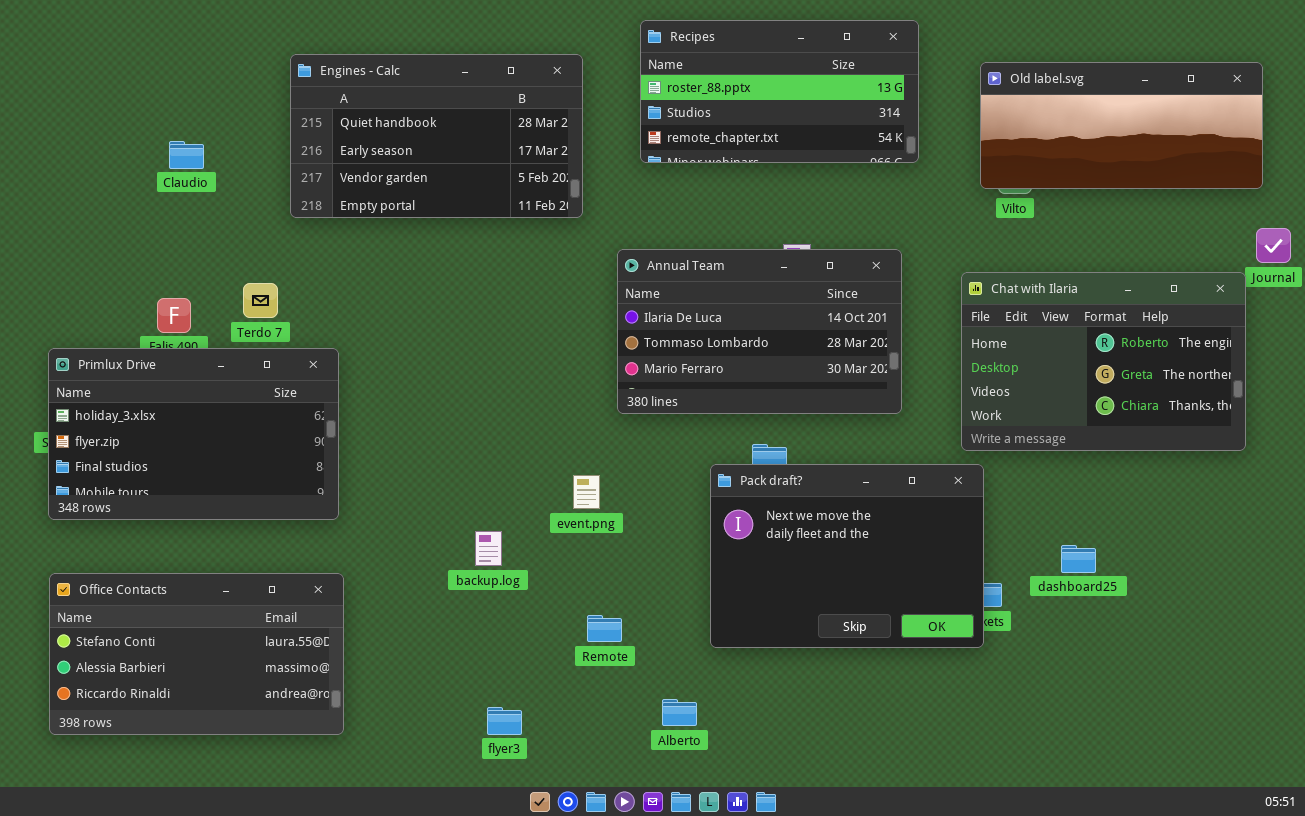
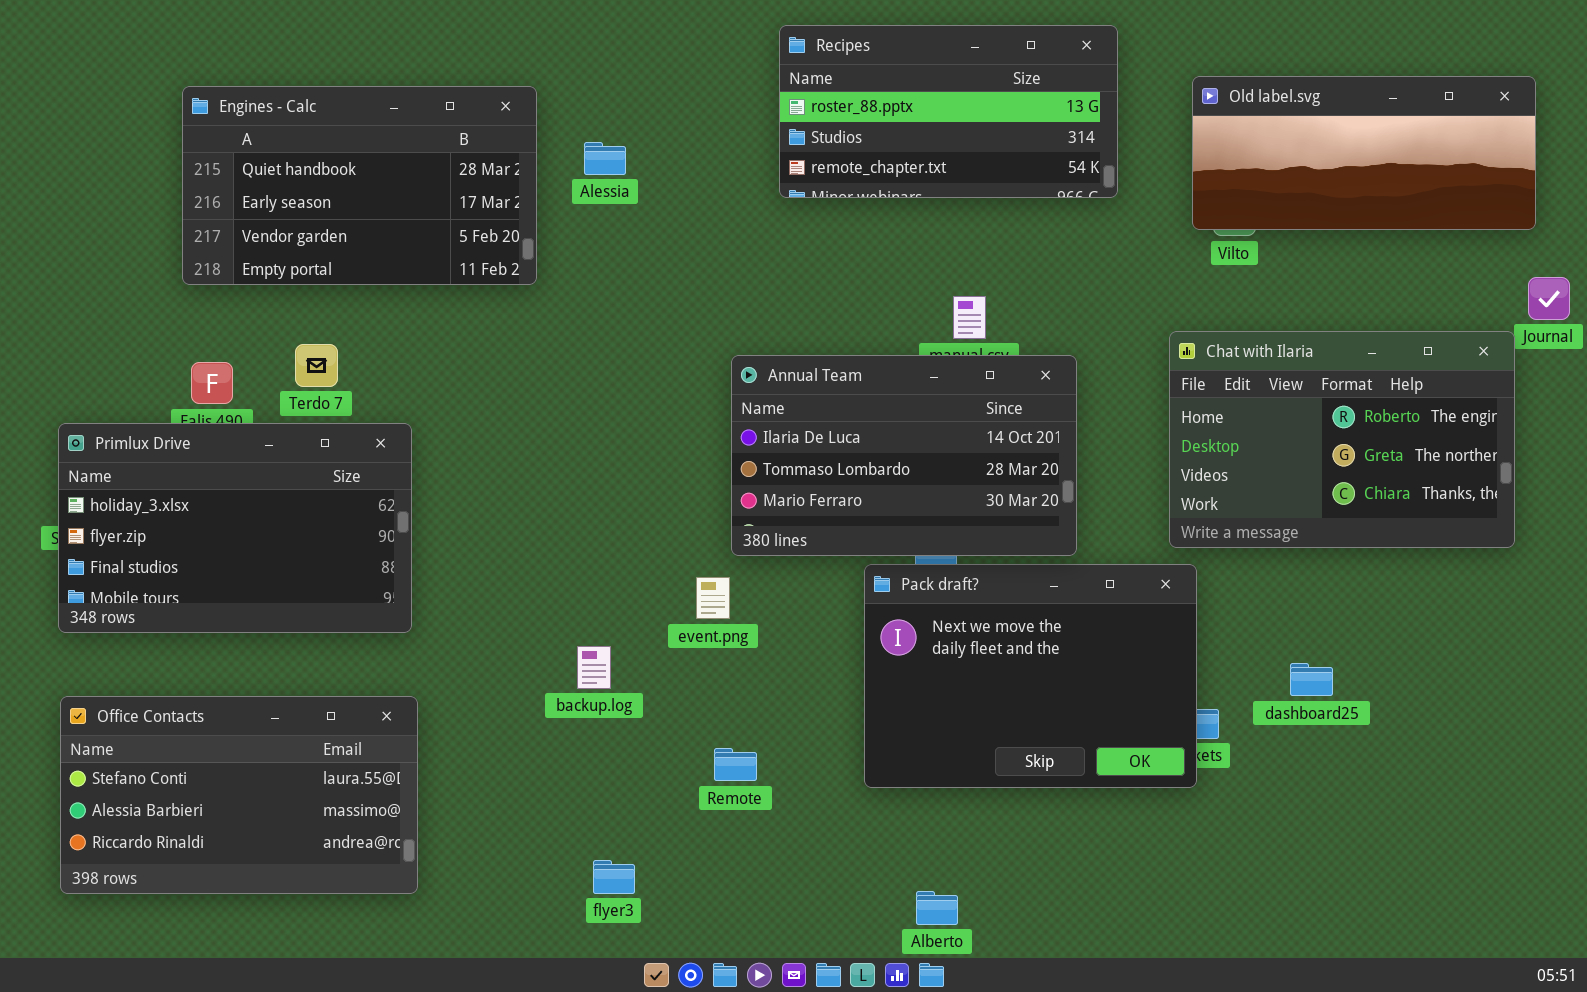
Engines - Calc: [290,54,583,218] -> [182,86,537,285], moved
Annual Team: [617,249,902,414] -> [731,355,1077,556], moved
Alberto: [662,699,697,726] -> [916,891,958,925], moved

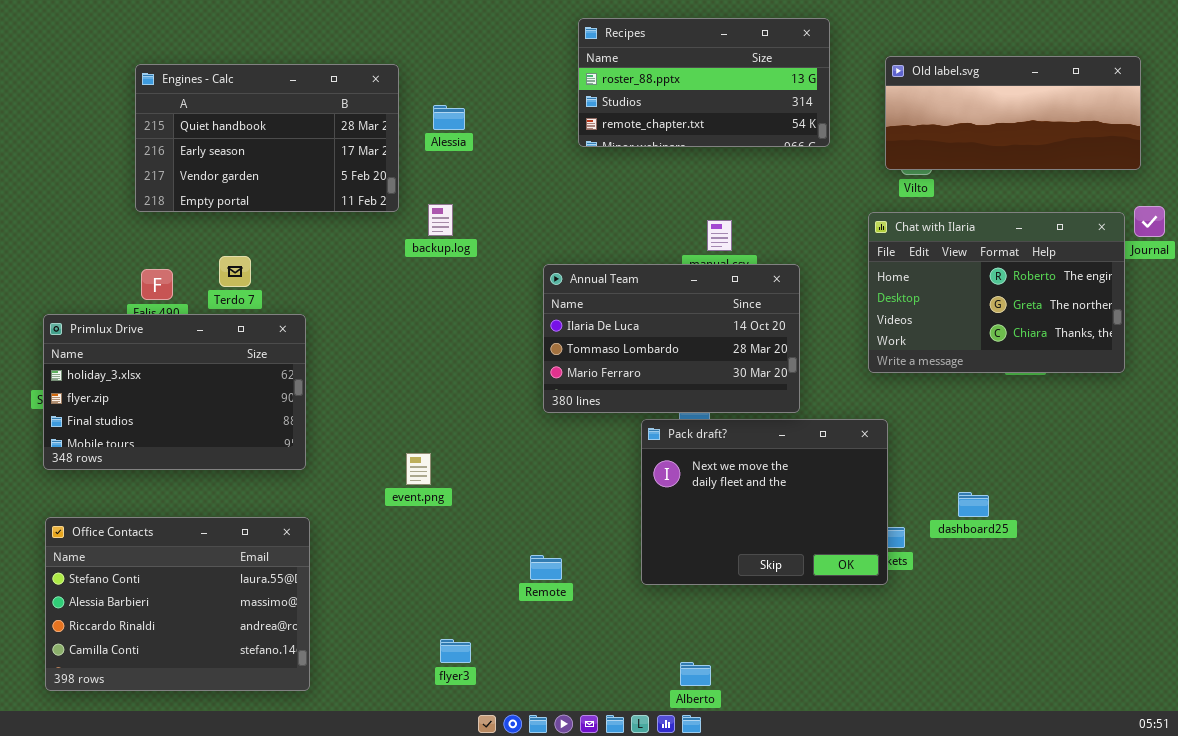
Chat with Ilaria: [1169,331,1515,548] -> [868,212,1125,373], moved
event.png: [696,577,730,619] -> [406,453,431,485], moved
backup.log: [577,646,611,689] -> [428,204,453,236], moved
Office Contacts: [60,696,418,894] -> [45,517,310,691], resized

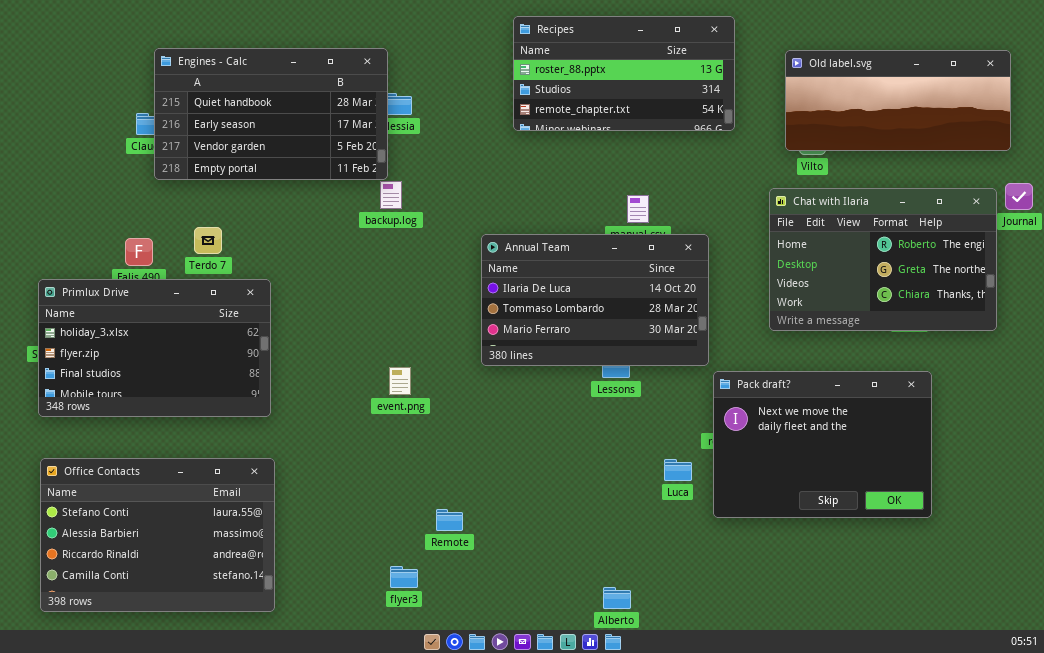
Engines - Calc: [135,64,399,212] -> [154,48,388,180], moved
Pack draft?: [641,419,888,585] -> [713,371,932,518], moved
event.png: [406,453,431,485] -> [389,367,411,395], moved
Remote: [530,555,562,580] -> [436,509,463,531], moved

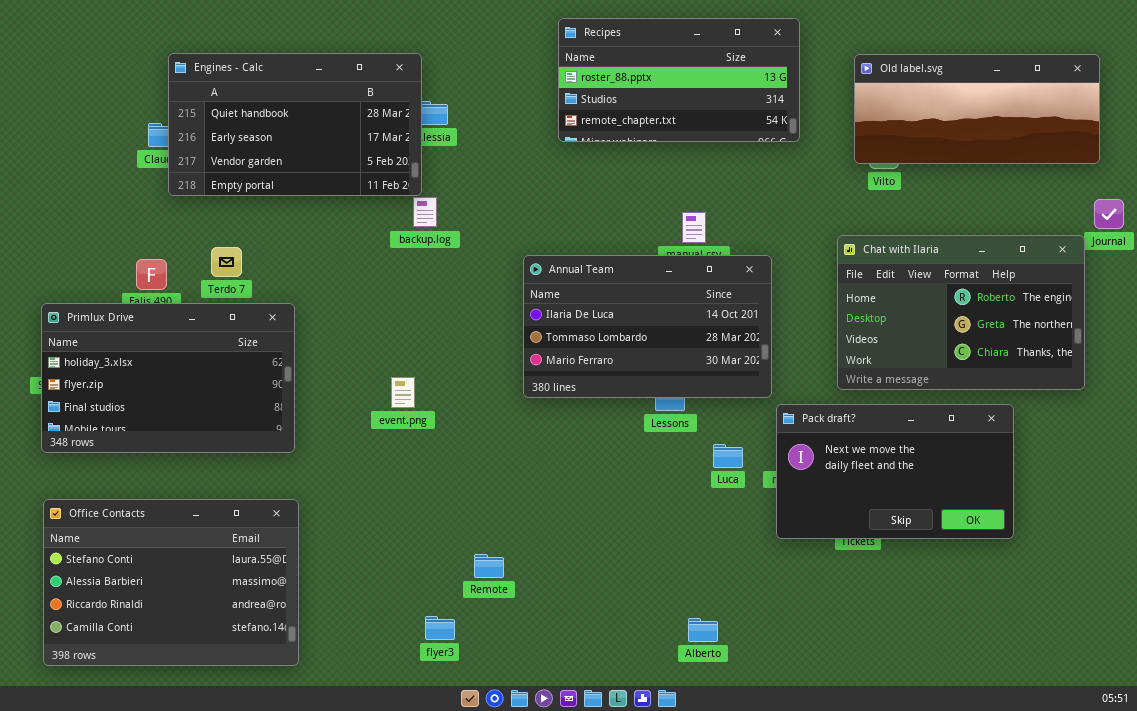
Chat with Ilaria: [769,188,997,331] -> [837,235,1085,390], moved
event.png: [389,367,411,395] -> [391,377,415,408], moved
Pack draft?: [713,371,932,518] -> [776,404,1014,539], resized
Luca: [664,459,692,481] -> [713,444,743,468], moved
Alberto: [603,587,631,609] -> [688,618,718,642], moved

